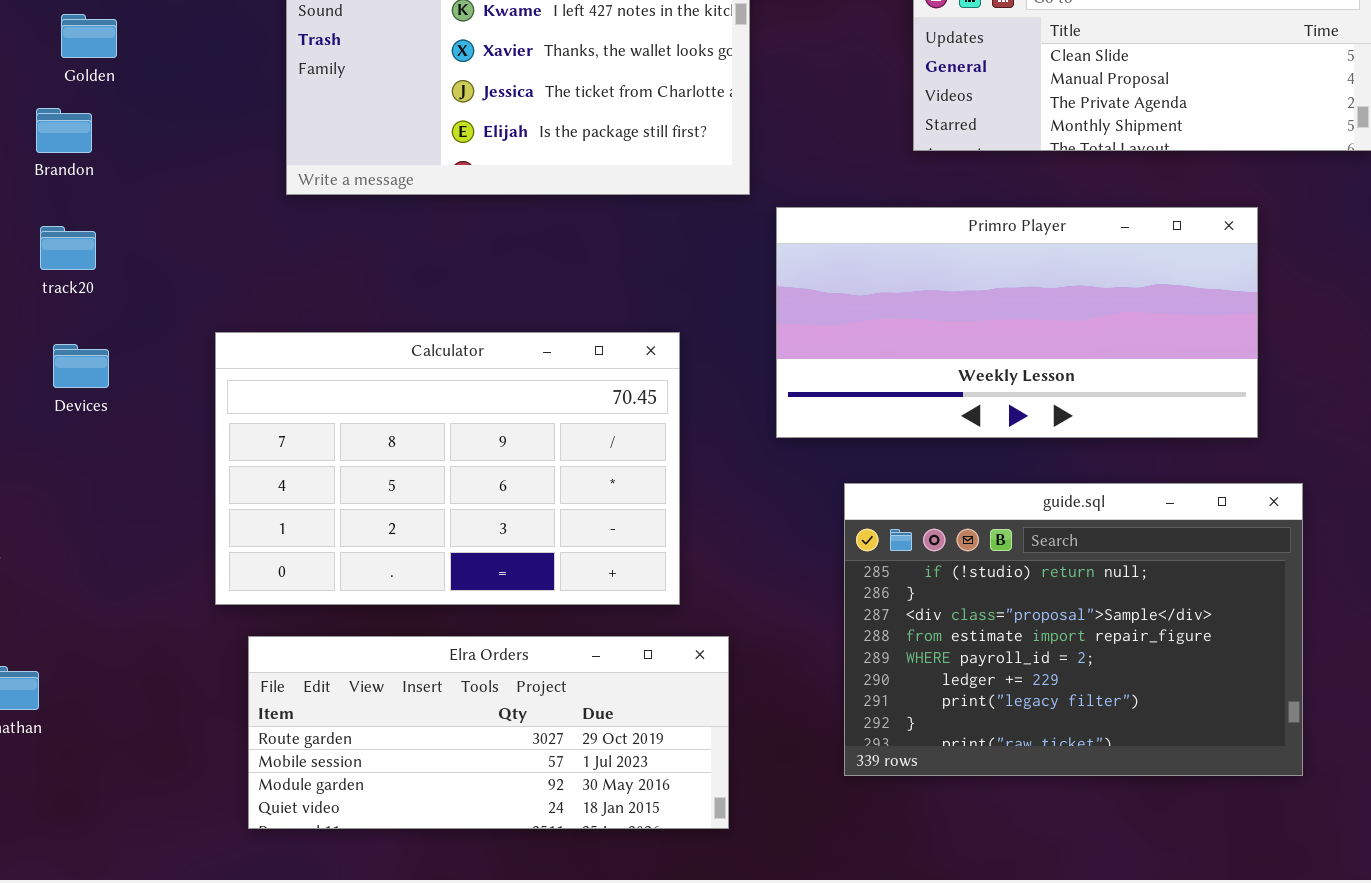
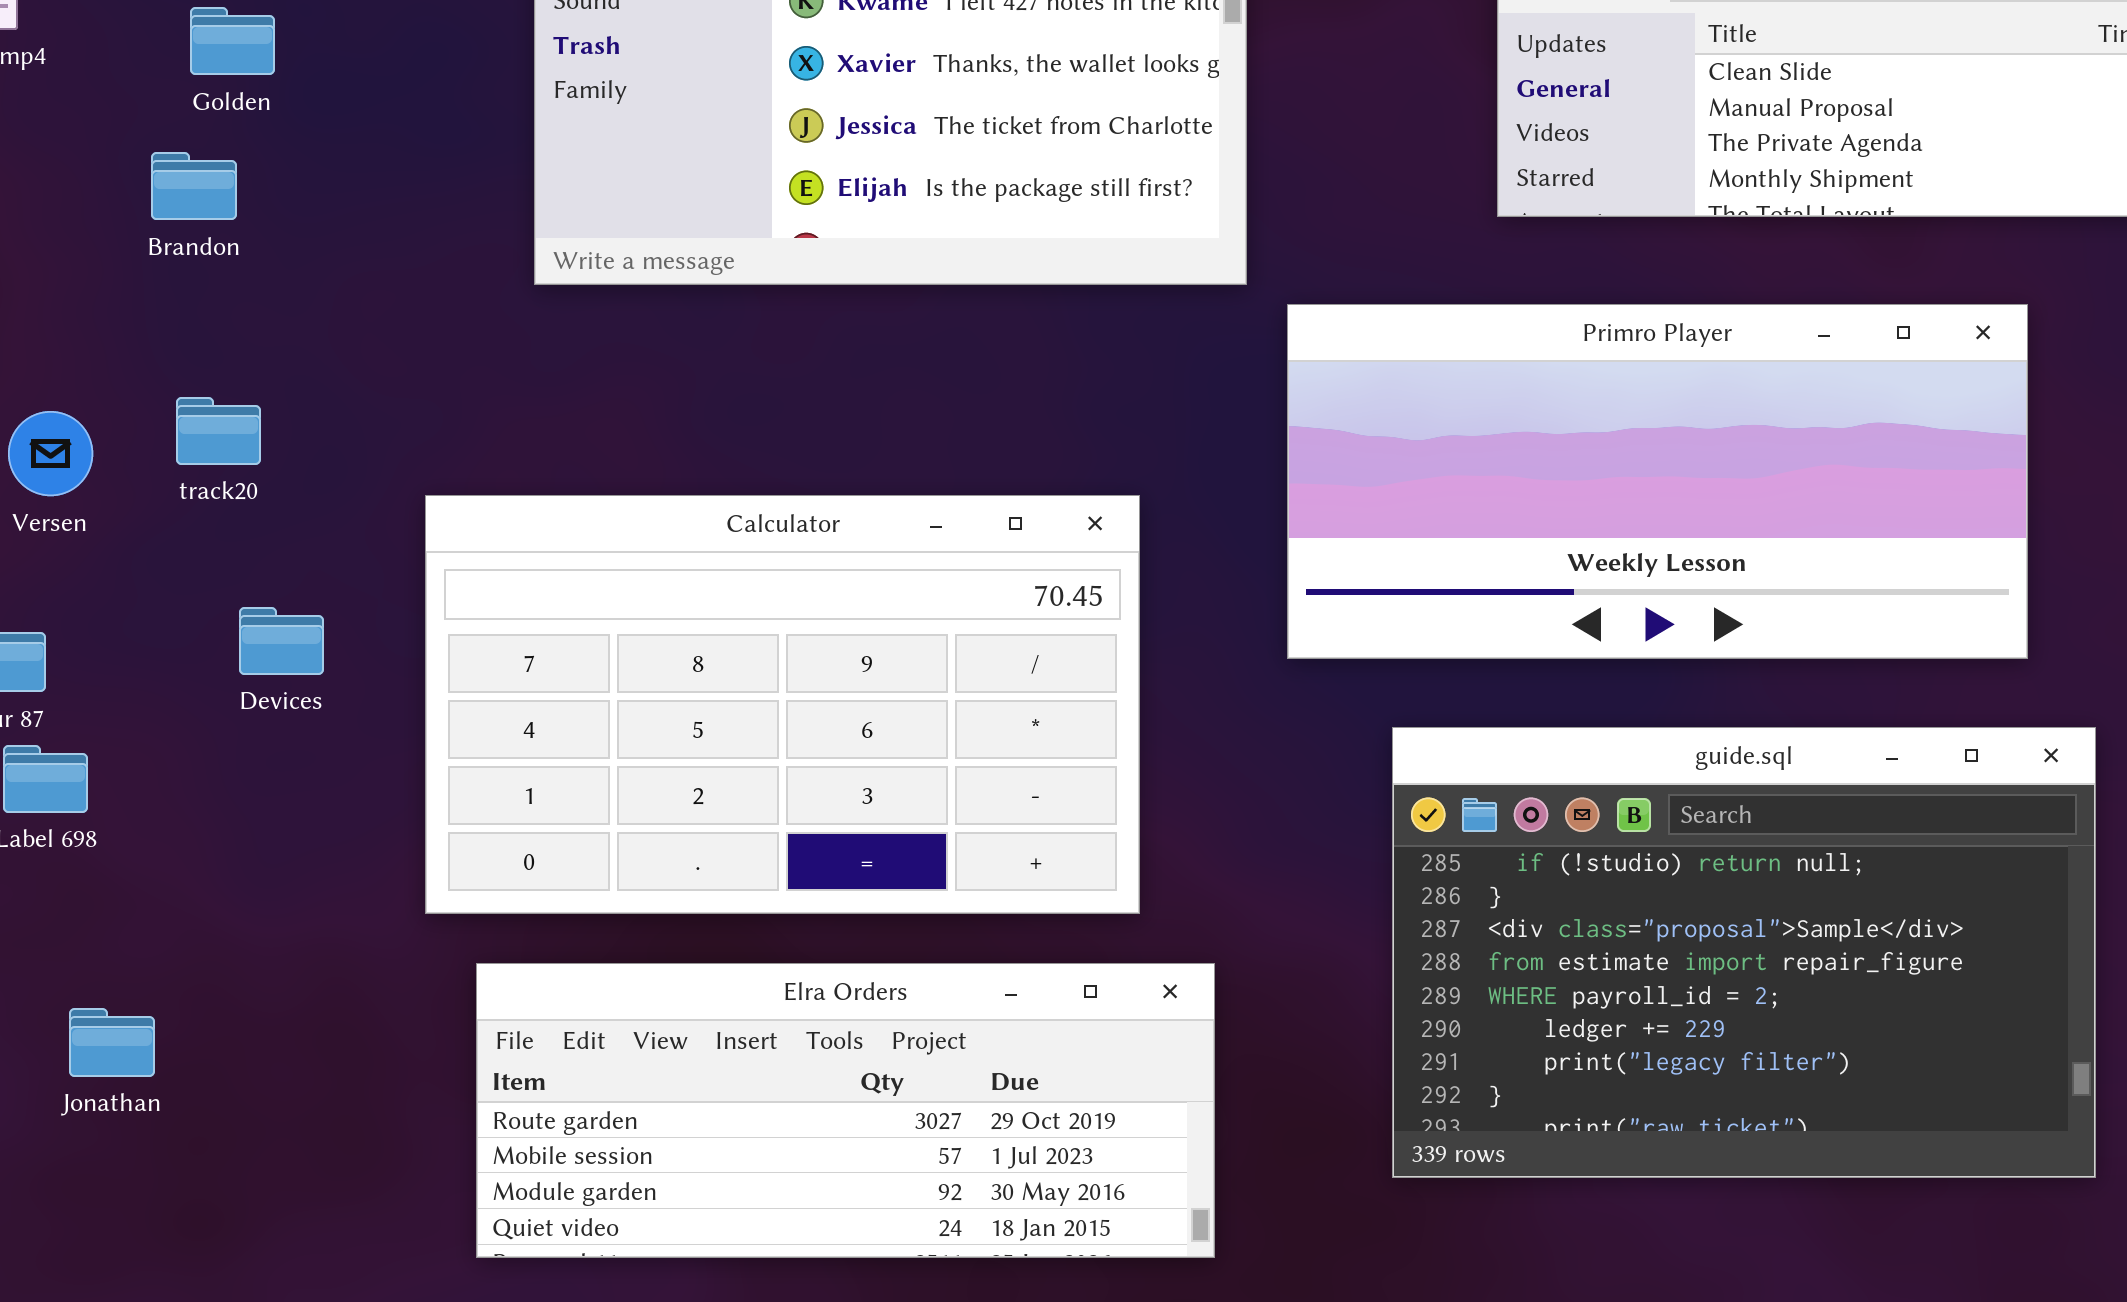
track20: [40,226,96,270] -> [176,397,261,465], moved
Devices: [53,344,109,388] -> [239,607,324,675], moved

